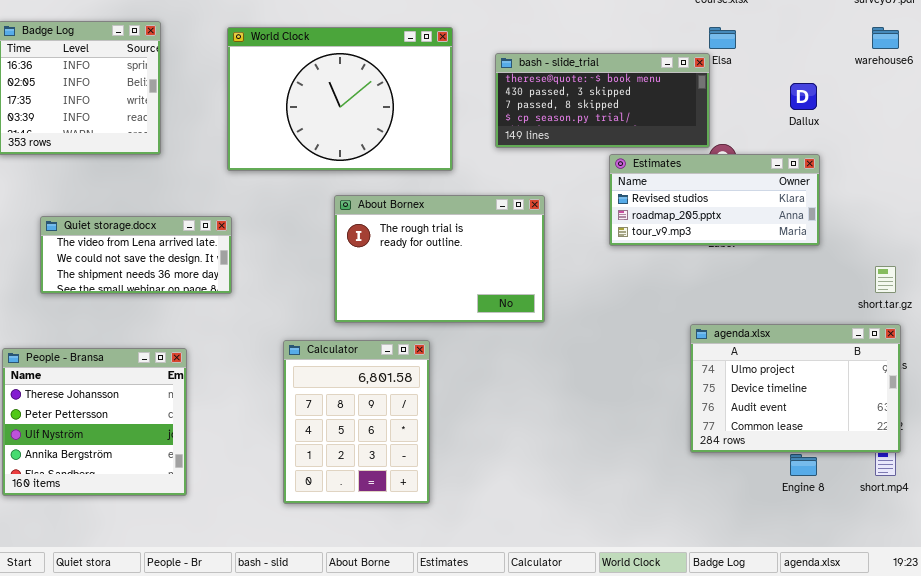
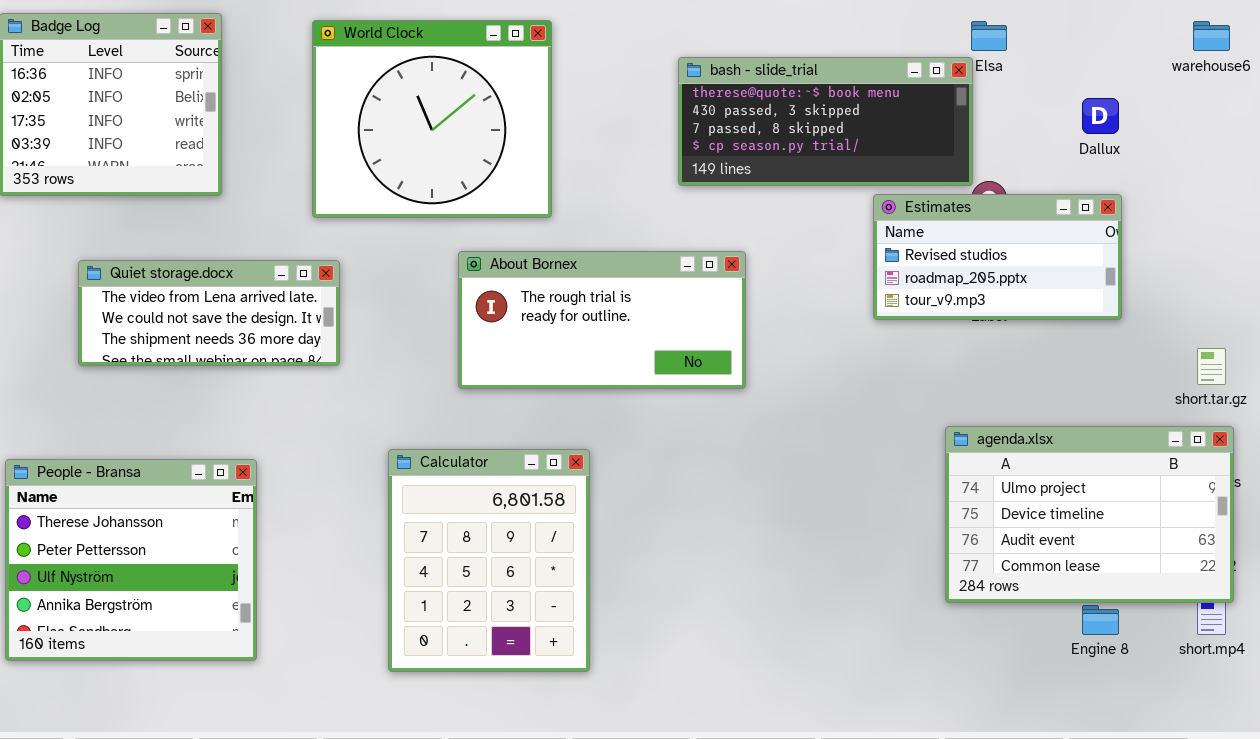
World Clock: [227,27,453,171] -> [312,20,552,218], resized
Estimates: [609,154,820,246] -> [873,194,1122,320], resized
About Bornex: [334,195,545,323] -> [458,251,746,389], resized
Quiet storage.docx: [40,216,232,294] -> [78,260,340,366], moved

